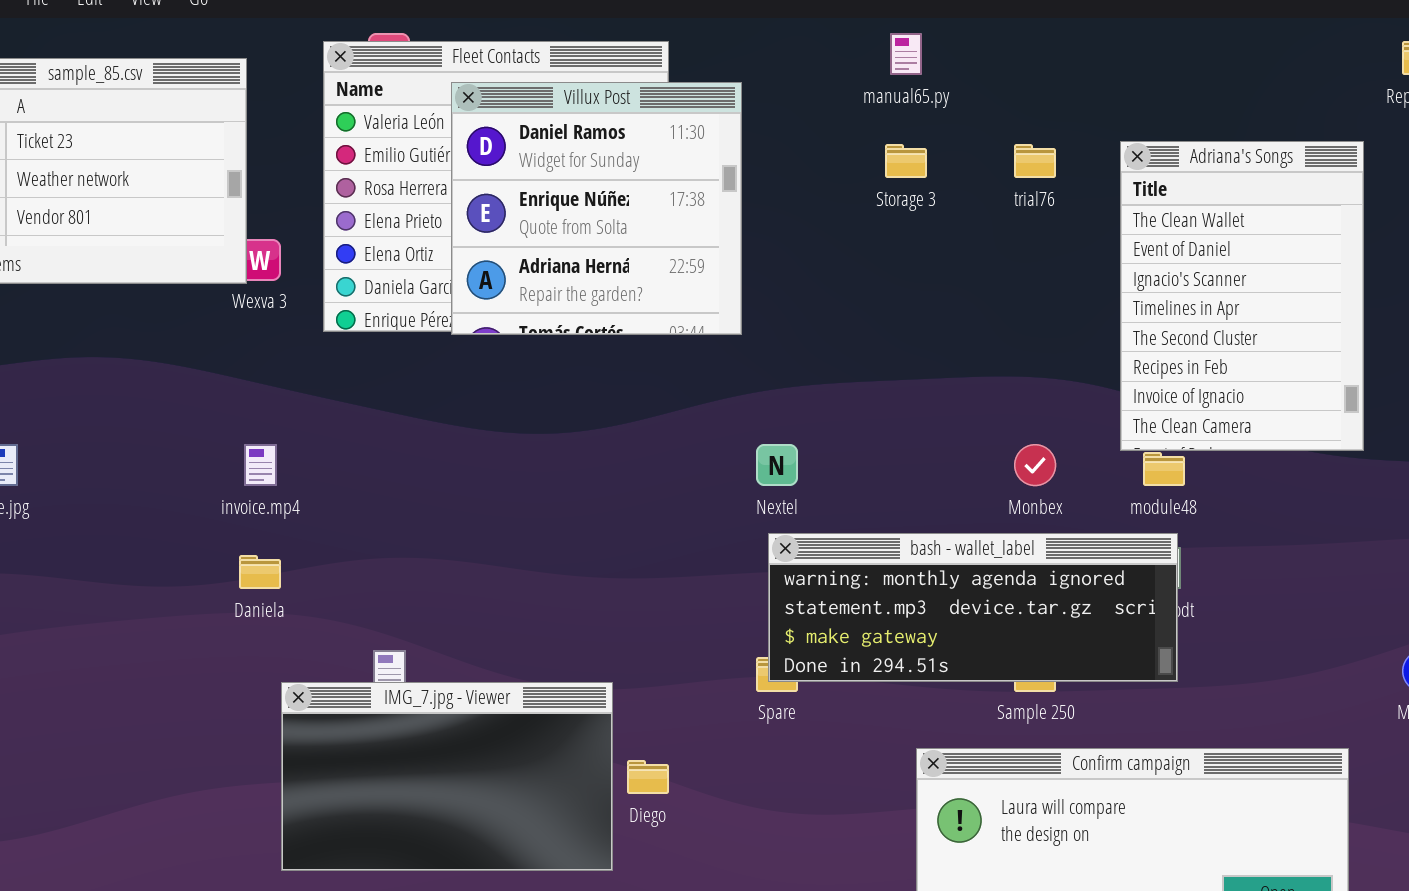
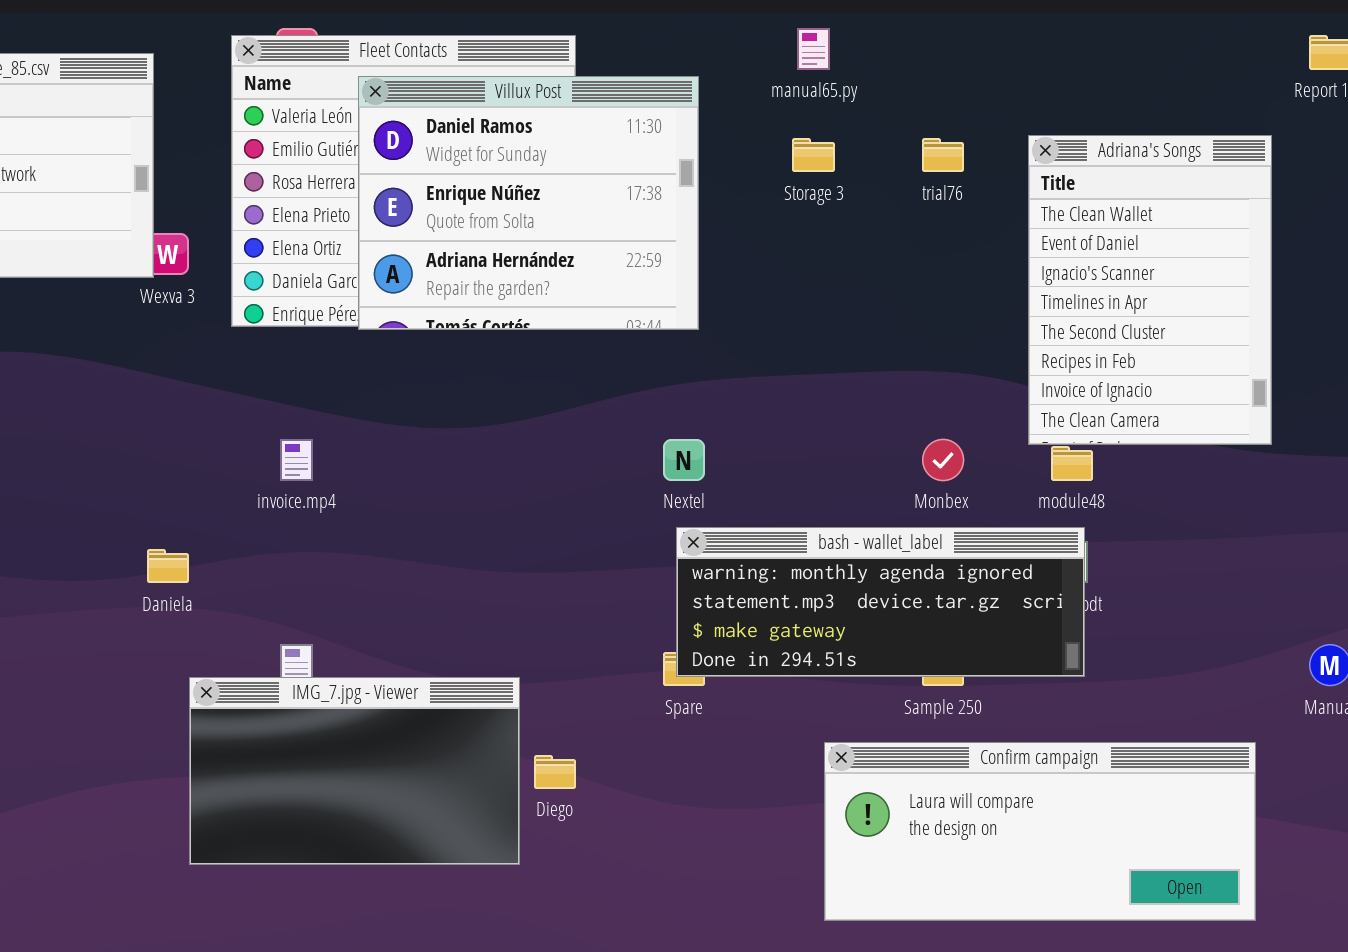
Villux Post: [451,82,742,335] -> [358,76,699,330], resized
invoice.mp4: [244,444,277,486] -> [280,439,313,481], moved

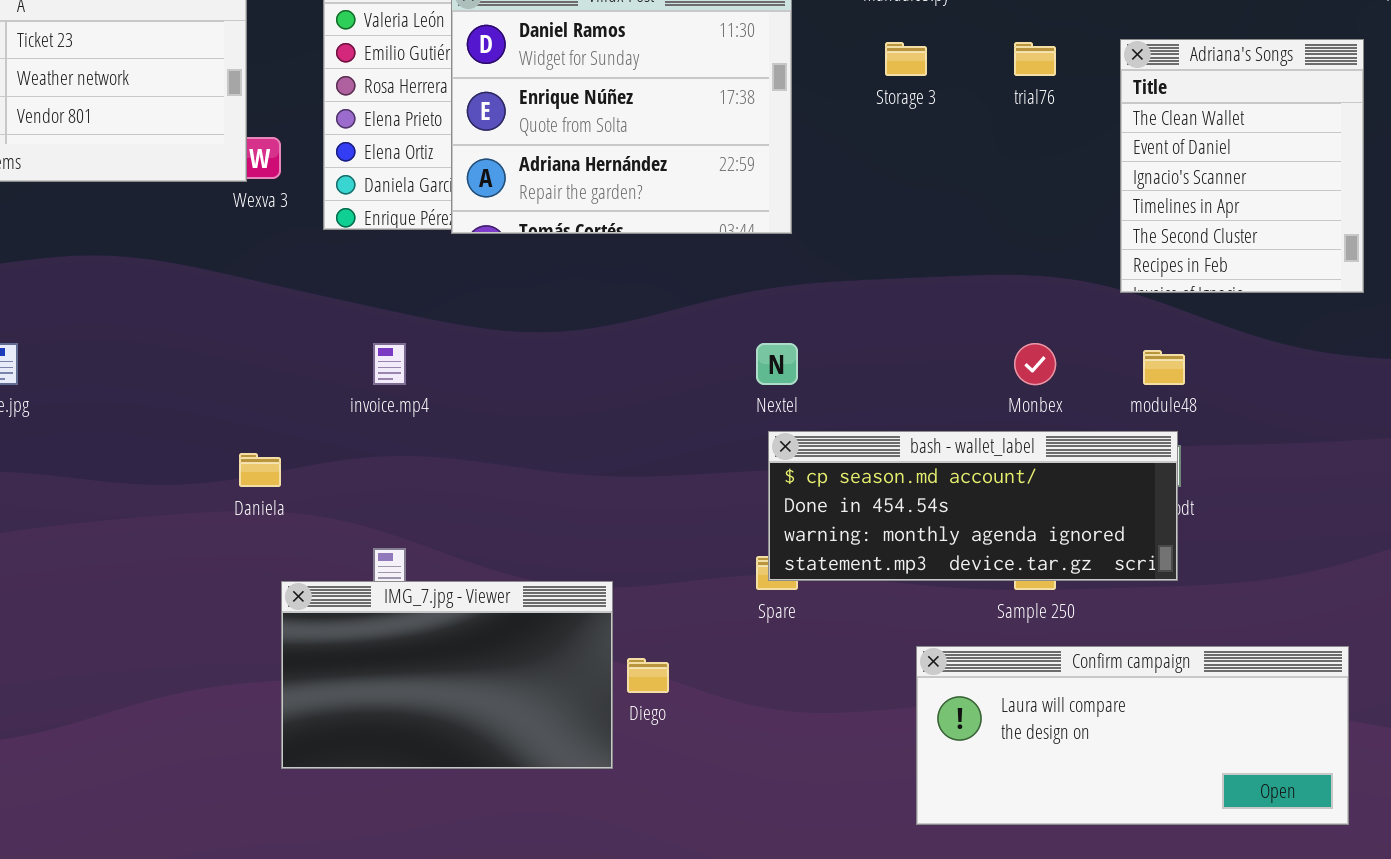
Adriana's Songs: [1028,135,1272,445] -> [1120,39,1364,293], resized
bash - wallet_label: [676,527,1085,677] -> [768,431,1178,581], scrolled up 2 rows

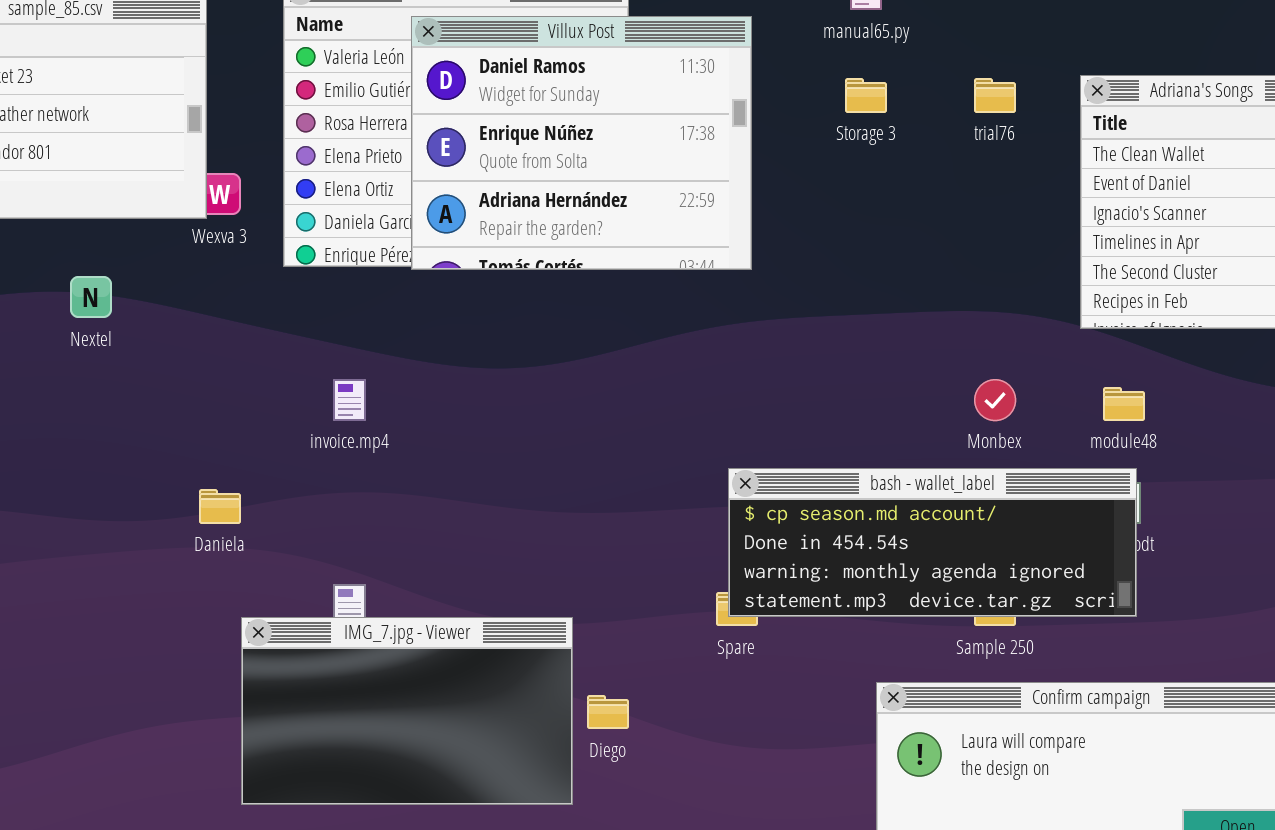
Nextel: [756,343,798,385] -> [70,276,112,318], moved

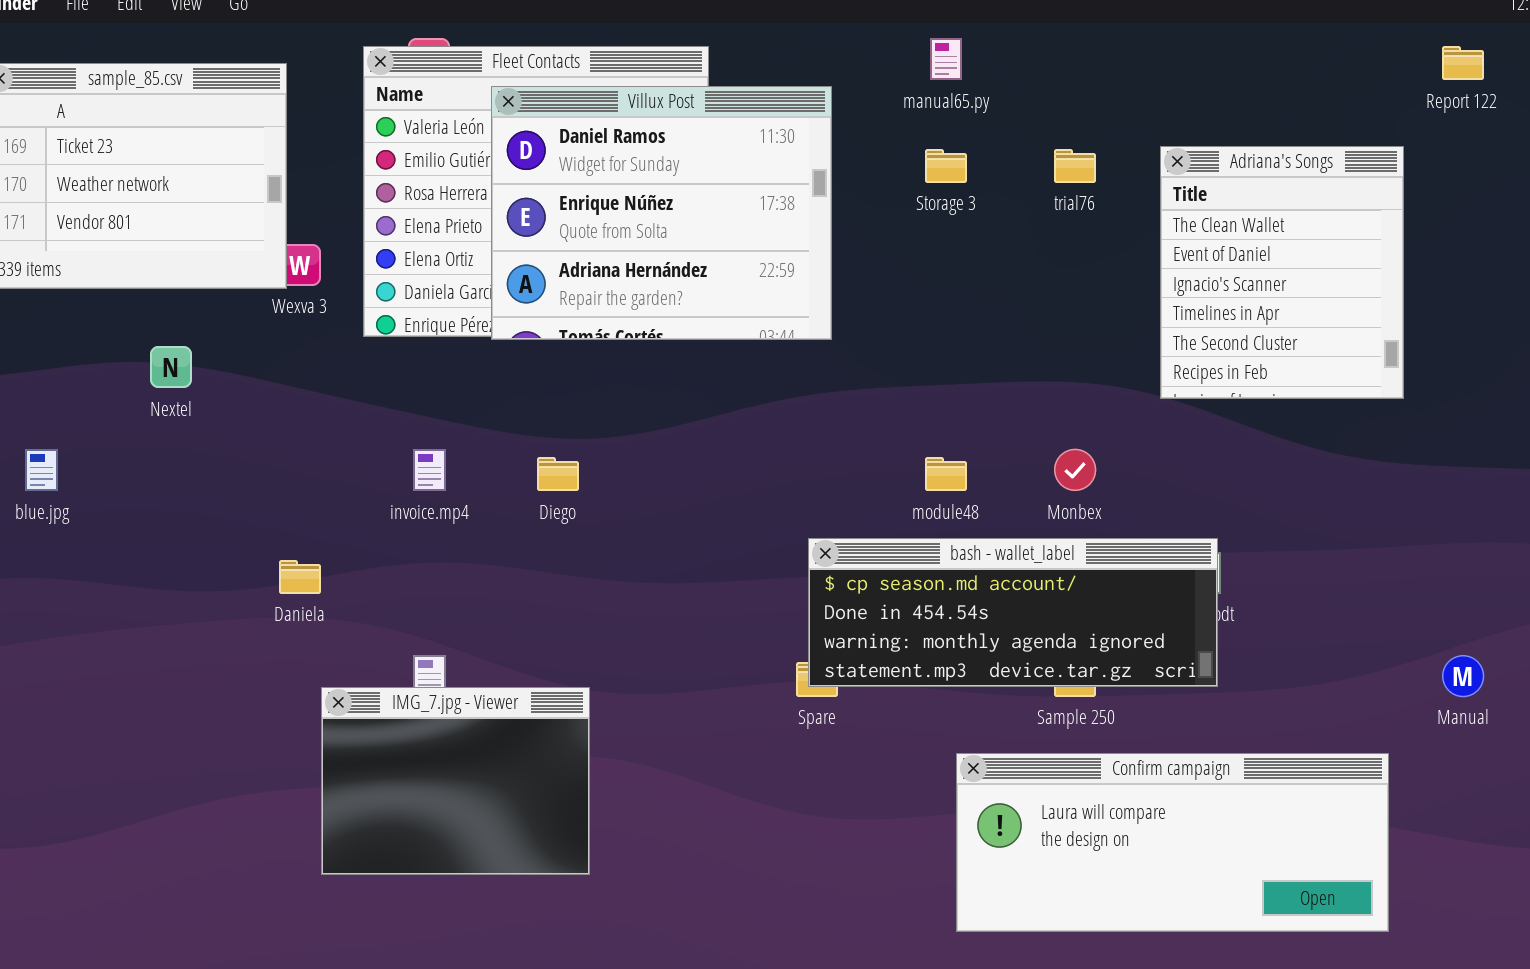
module48: [1103,387,1145,421] -> [925,457,967,491], moved
IMG_7.jpg - Viewer: [241,617,573,805] -> [321,687,590,875], resized
Diego: [587,695,629,729] -> [537,457,579,491], moved

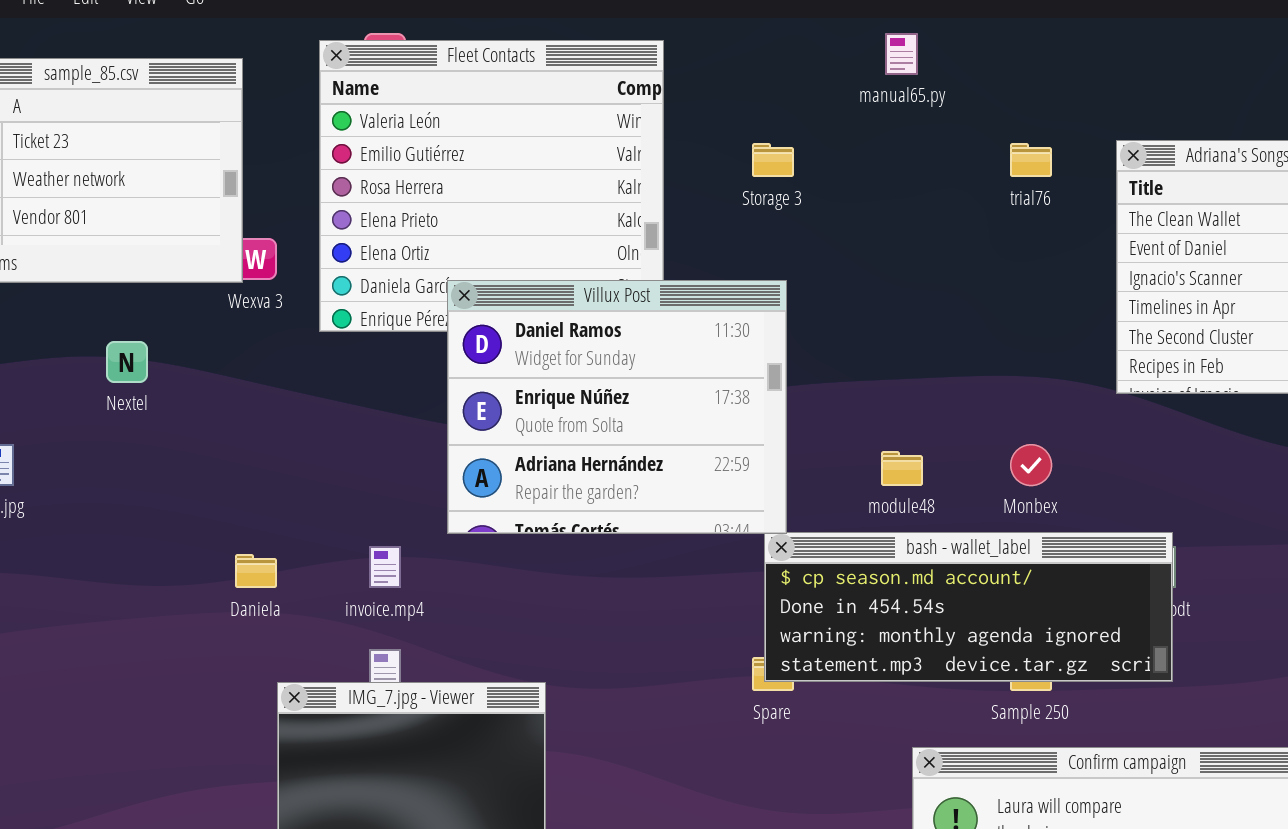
Villux Post: [491,86,832,340] -> [447,280,787,534], moved
Storage 3: [925,149,967,183] -> [752,143,794,177], moved
invoice.mp4: [413,449,446,491] -> [369,546,401,588], moved

